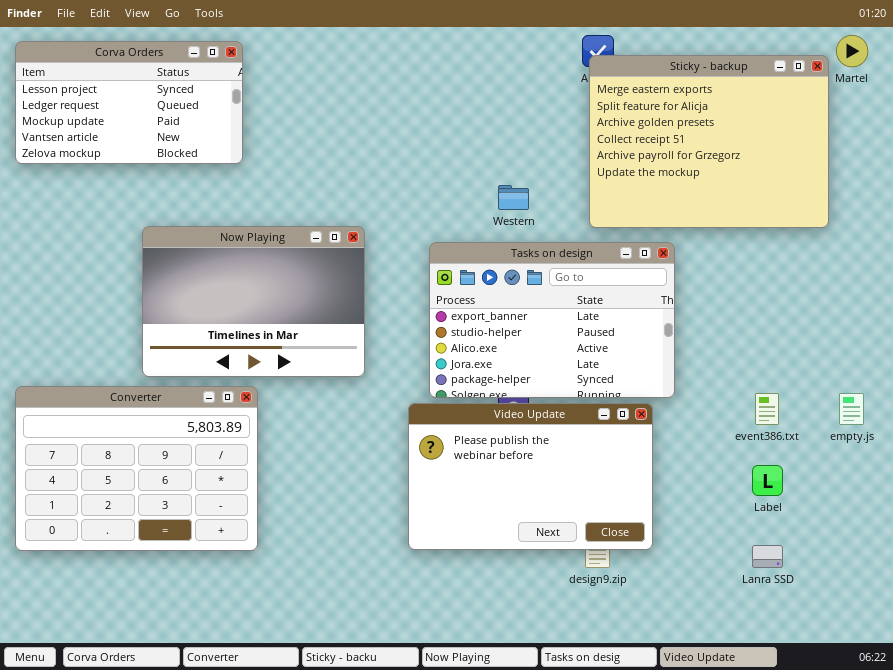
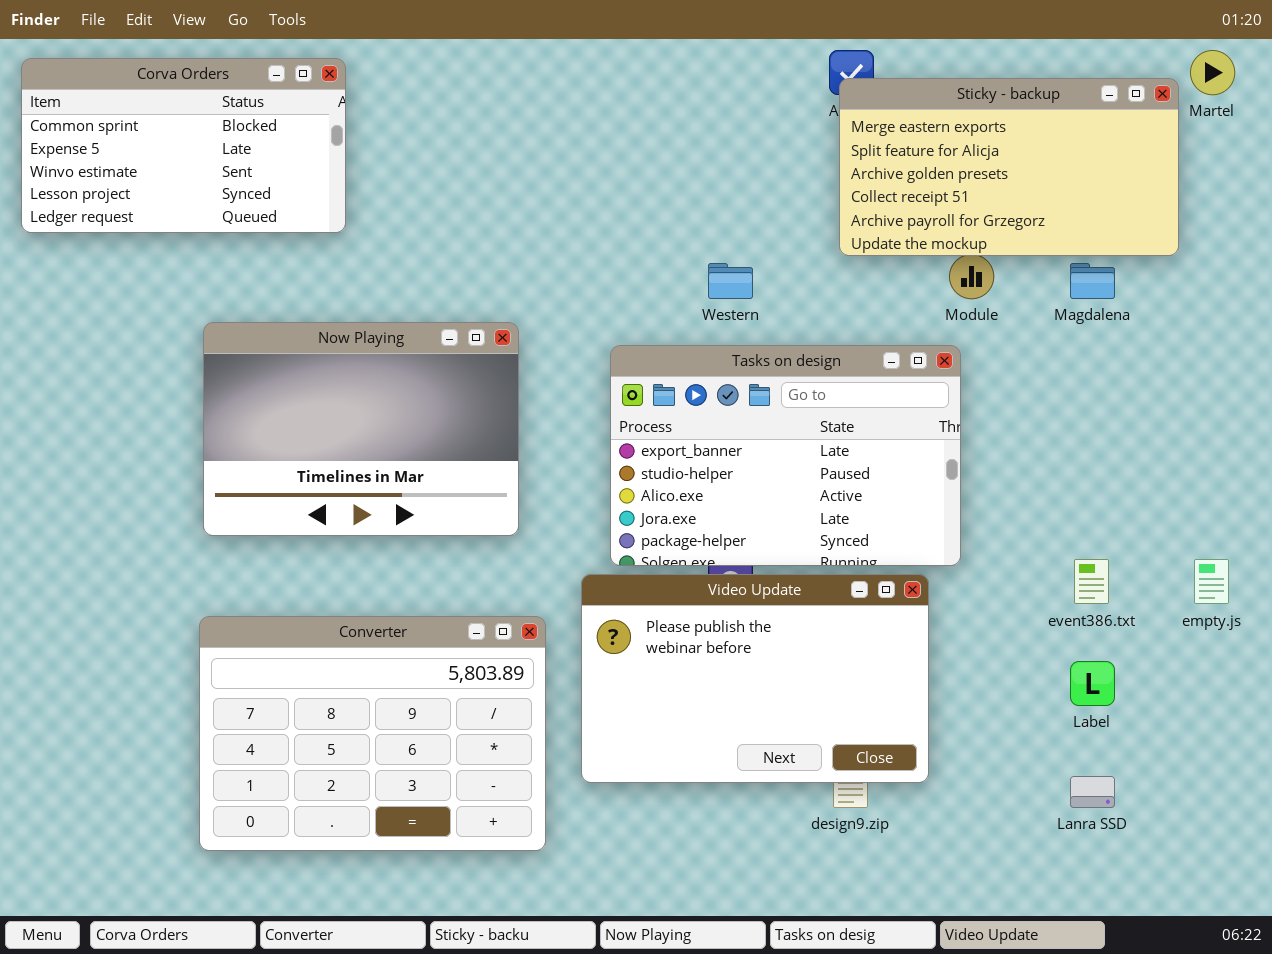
Corva Orders: [15,41,243,164] -> [21,58,346,233], scrolled up 3 rows
Sticky - backup: [589,55,829,228] -> [839,78,1179,256], resized
Converter: [15,386,258,551] -> [199,616,546,851], moved

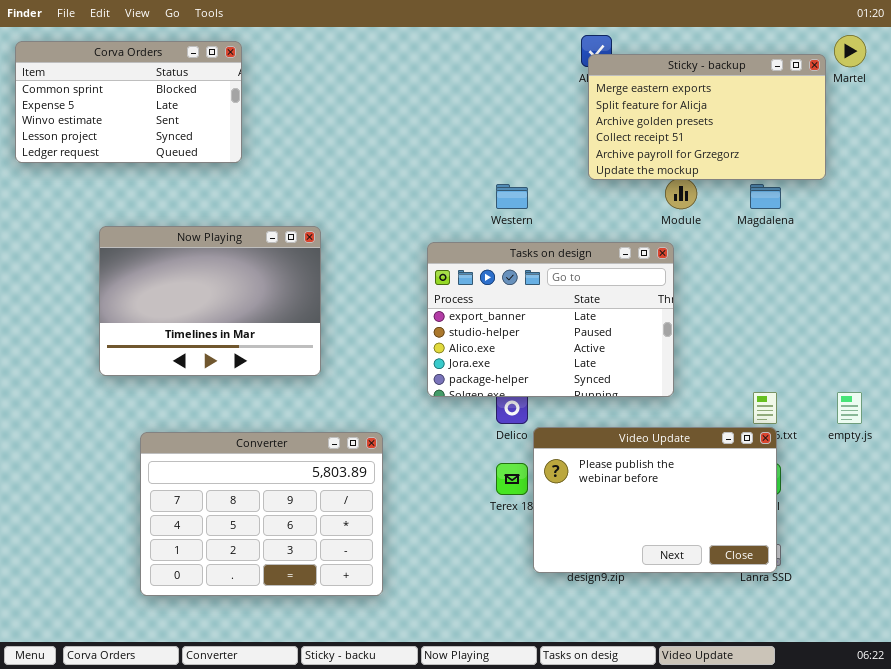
Now Playing: [203,322,519,536] -> [99,226,321,376], moved
Video Update: [581,574,929,783] -> [533,427,777,573], moved

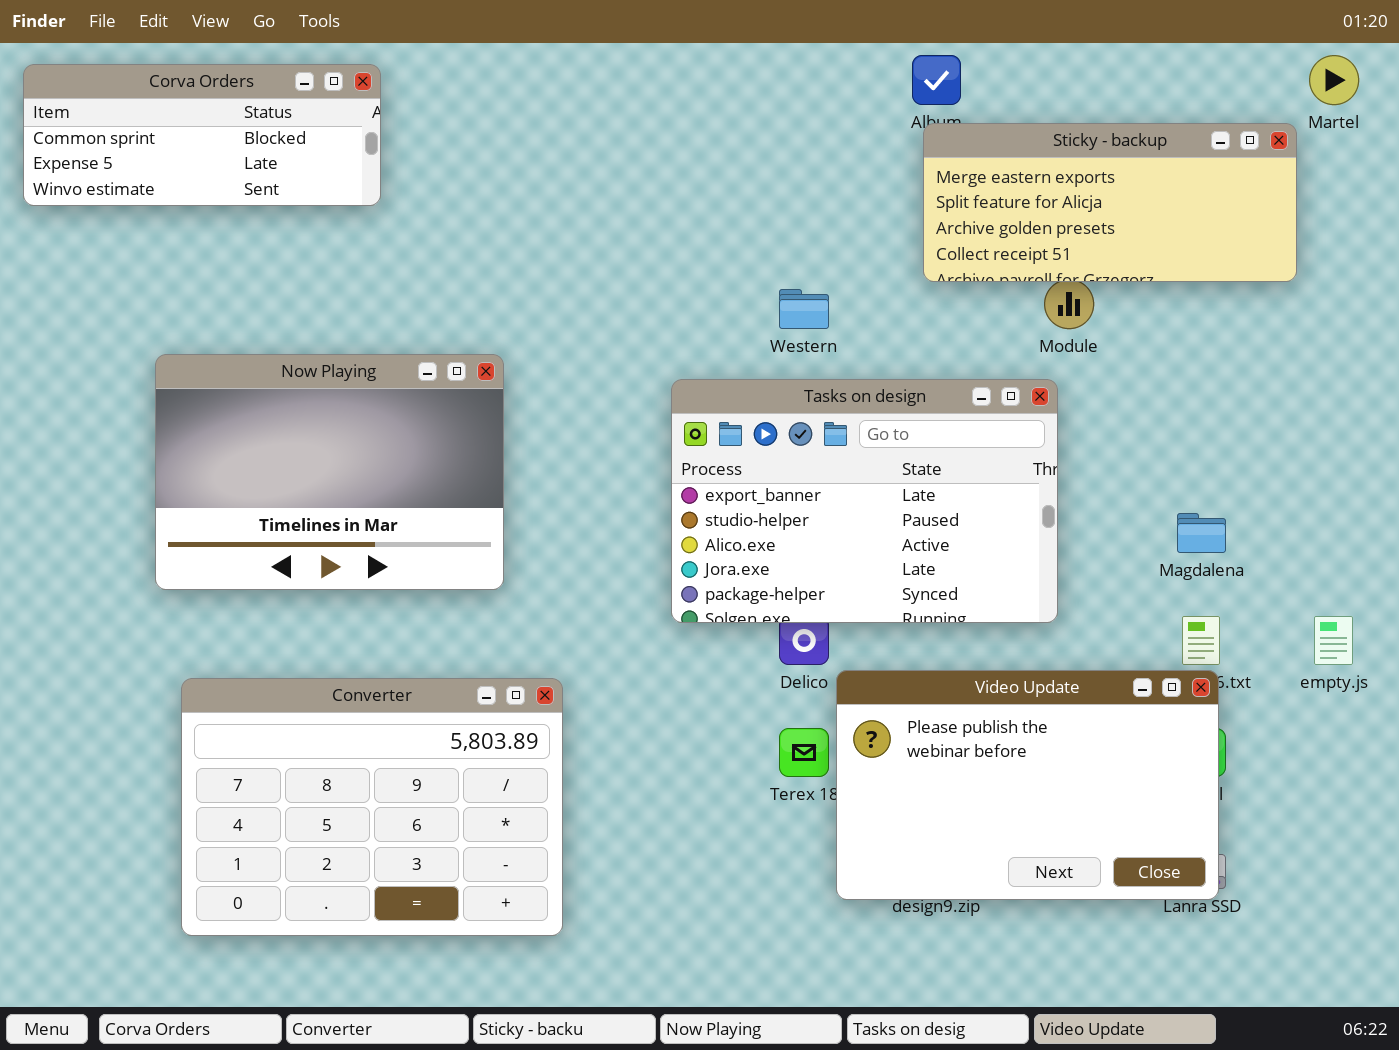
Corva Orders: [15,41,242,163] -> [23,64,381,206], resized
Sticky - backup: [588,54,826,180] -> [923,123,1297,282], resized
Magdalena: [750,184,781,209] -> [1177,513,1226,553], moved
Converter: [140,432,383,596] -> [181,678,563,936], moved

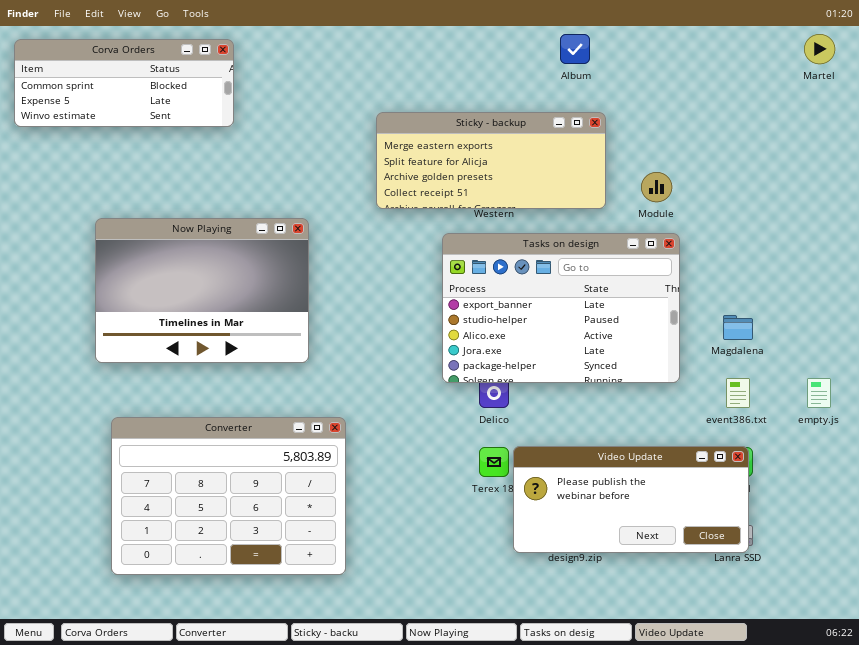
Sticky - backup: [923,123,1297,282] -> [376,112,606,209], moved
Tasks on design: [671,379,1058,623] -> [442,233,680,383], moved
Video Update: [836,670,1219,900] -> [513,446,749,553], resized

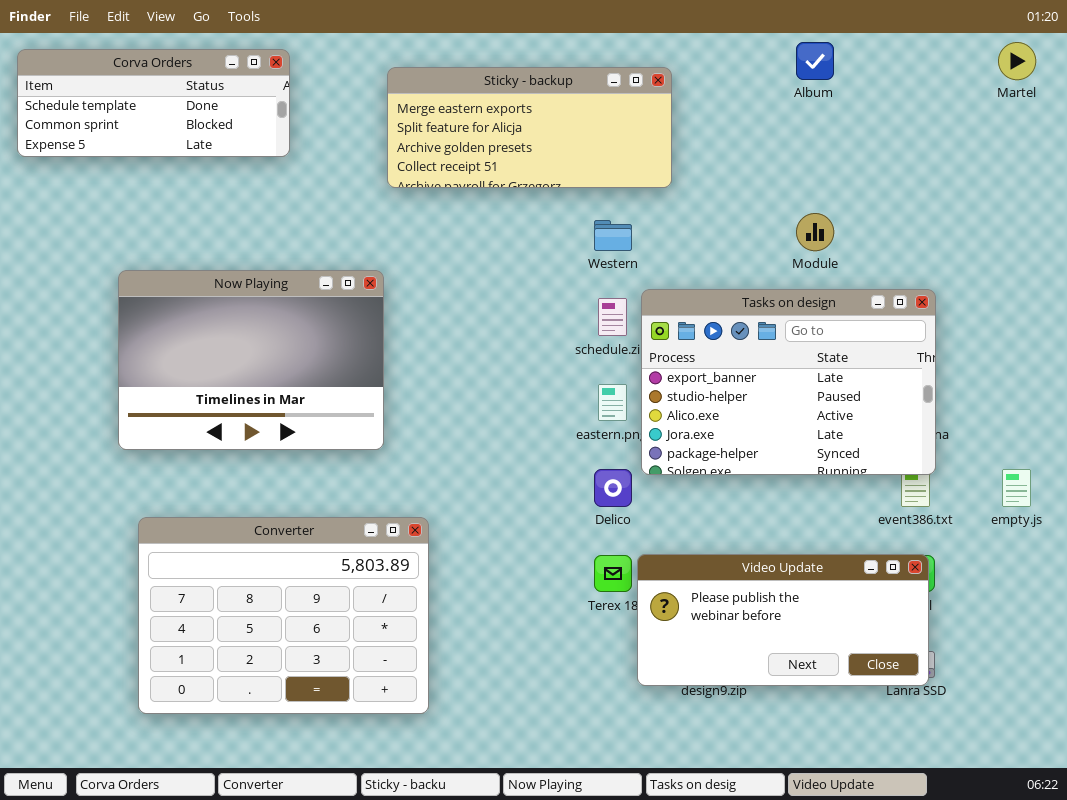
Album: [560,34,590,64] -> [796,42,834,80], moved
Corva Orders: [14,39,234,127] -> [17,49,290,157], scrolled up 1 row
Sticky - backup: [376,112,606,209] -> [387,67,672,188], moved
Tasks on design: [442,233,680,383] -> [641,289,936,475], moved

